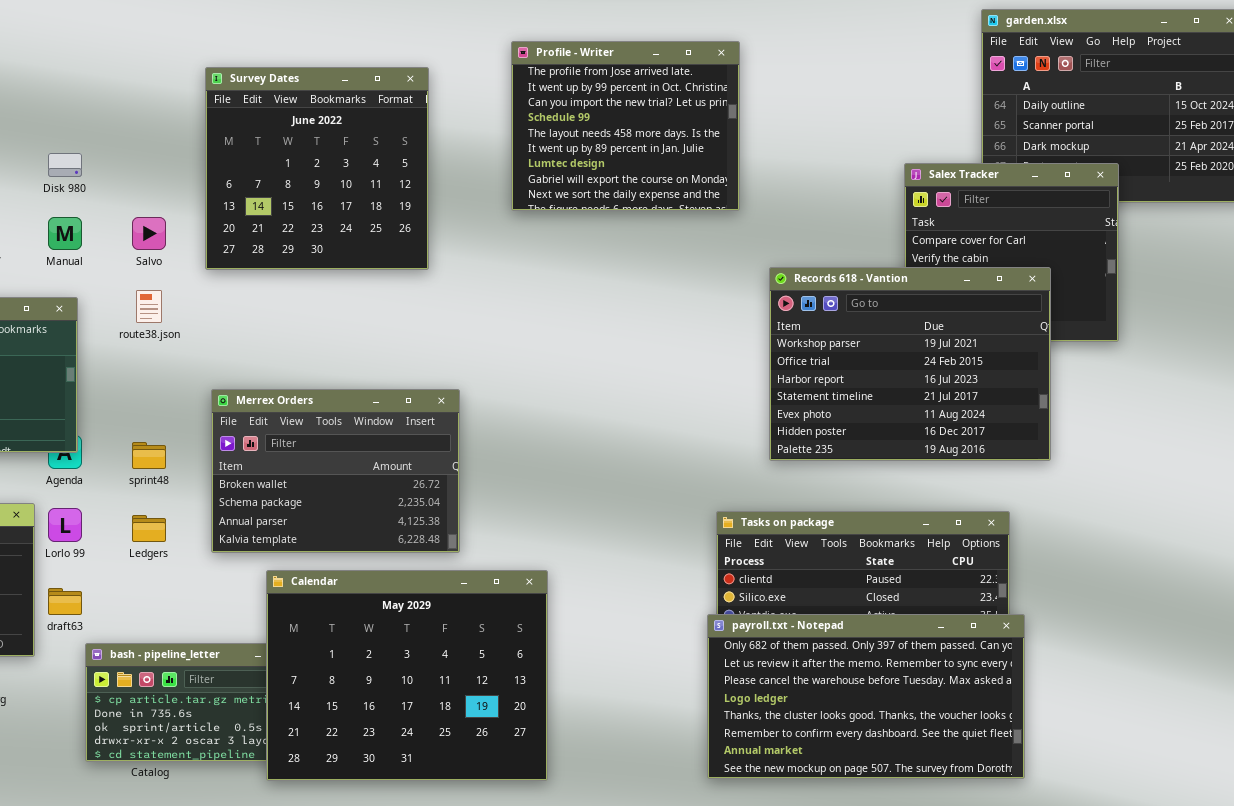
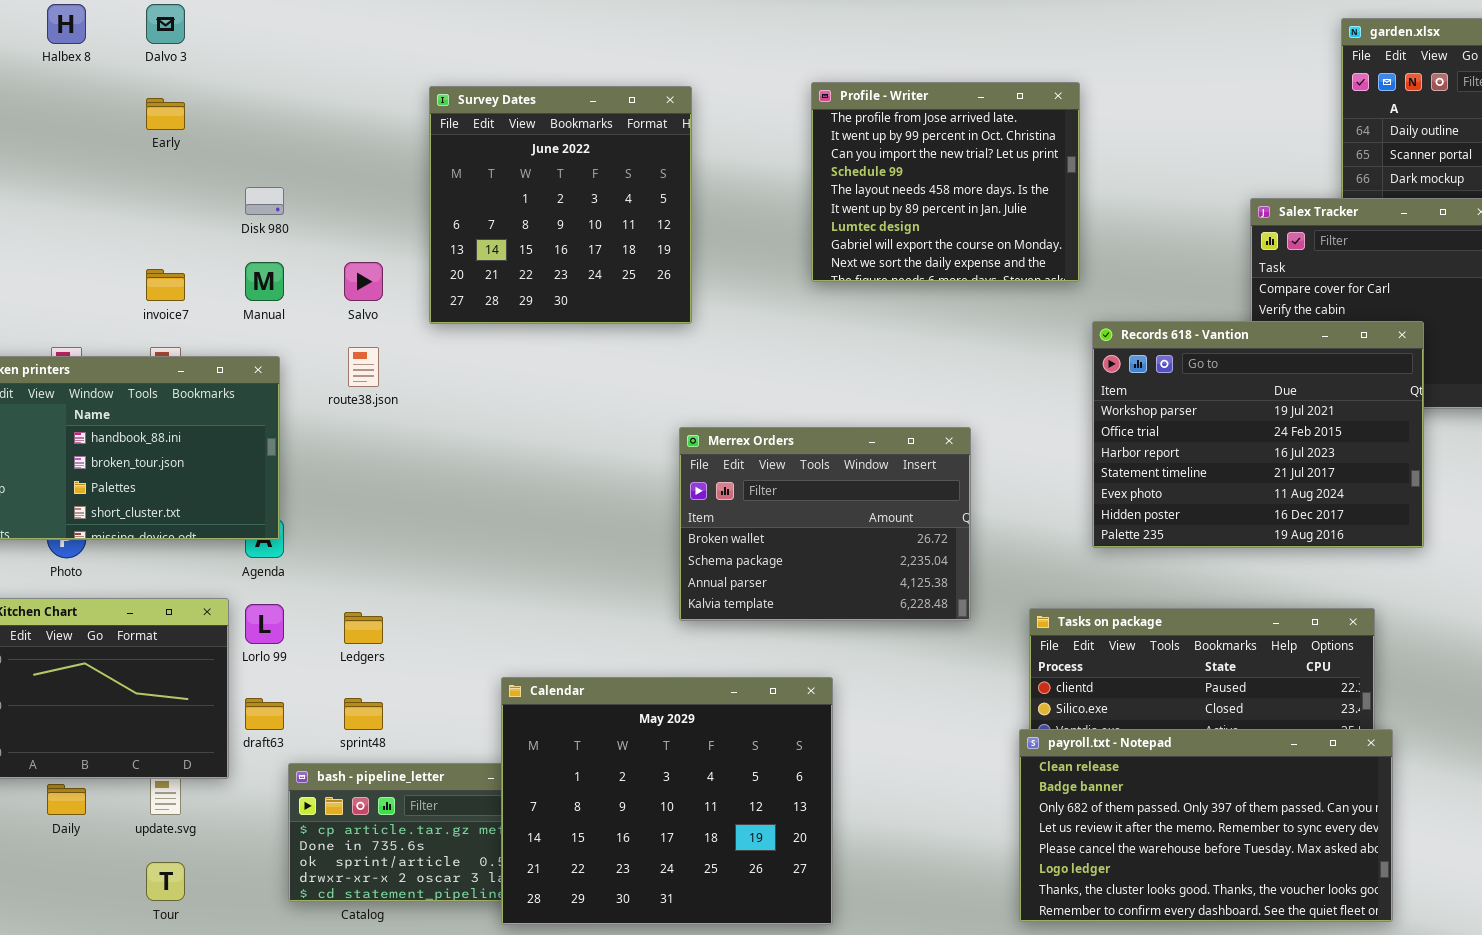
Profile - Writer: [511,41,740,211] -> [811,82,1080,282], moved
Merrex Orders: [211,389,460,553] -> [679,427,971,621], moved
sprint48: [132,442,166,469] -> [344,698,383,730], moved
payroll.txt - Notepad: [707,614,1025,779] -> [1019,729,1393,922], scrolled up 2 rows

